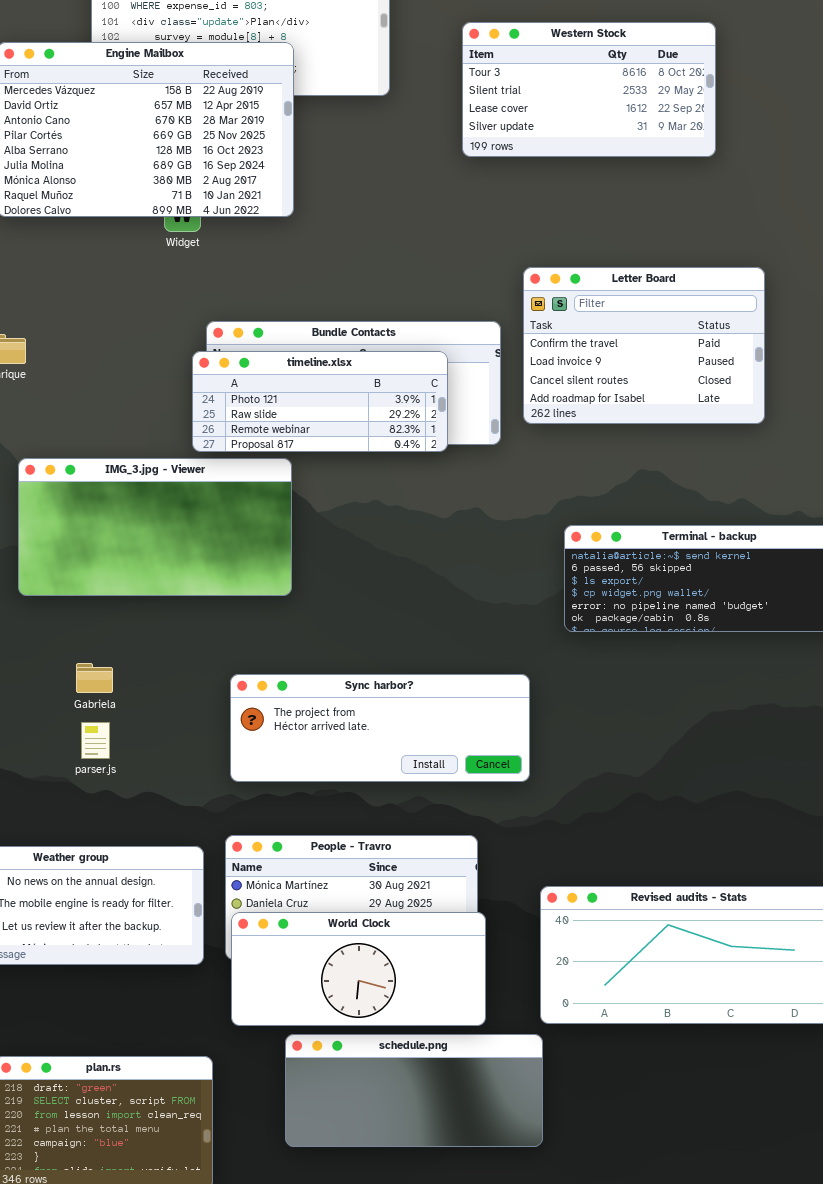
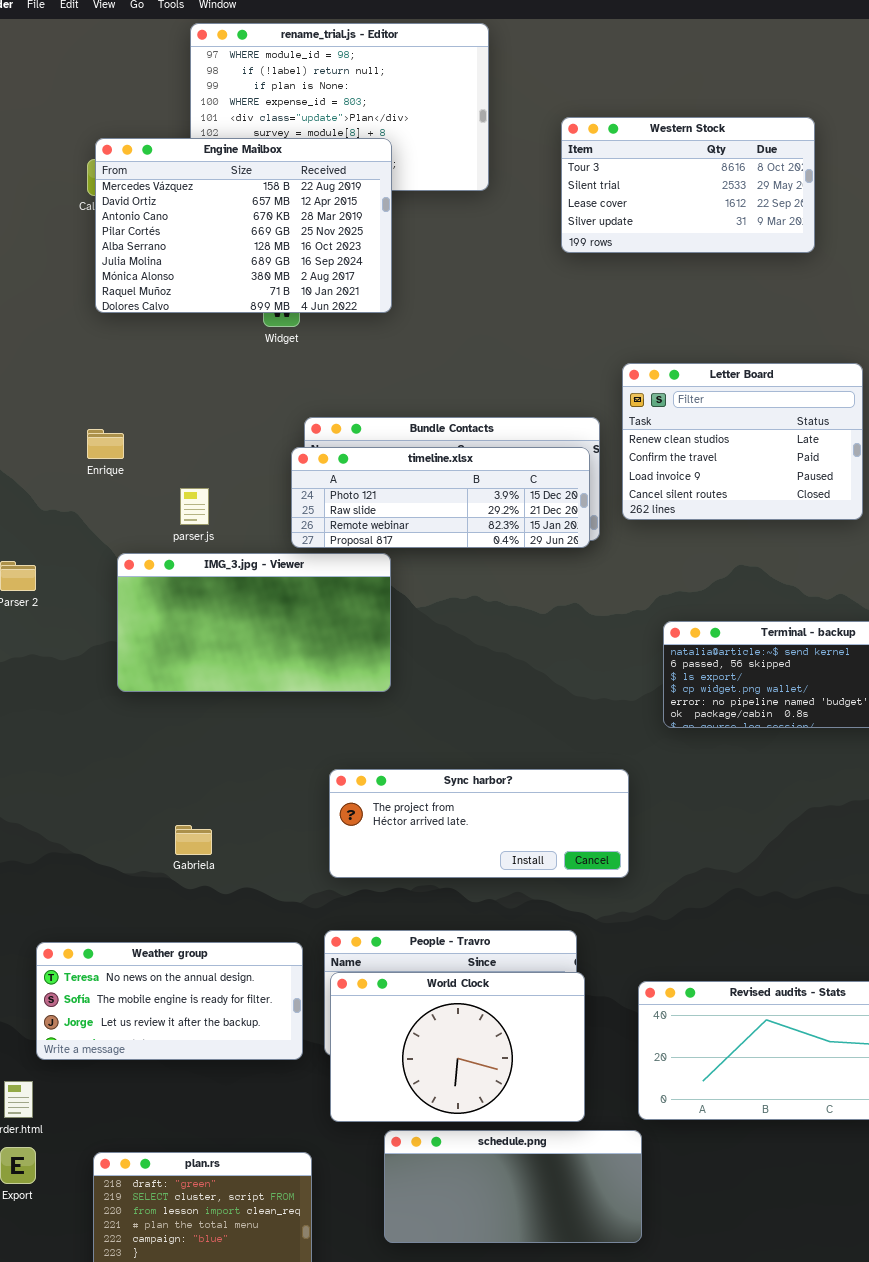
Letter Board: [523,267,765,424] -> [622,363,863,520], scrolled up 1 row
timeline.xlsx: [192,351,448,452] -> [291,447,590,548], resized
Gabriela: [76,663,113,693] -> [175,825,212,855], moved
parser.js: [81,722,110,759] -> [180,488,209,525], moved
World Clock: [231,912,486,1026] -> [330,972,585,1122], resized

